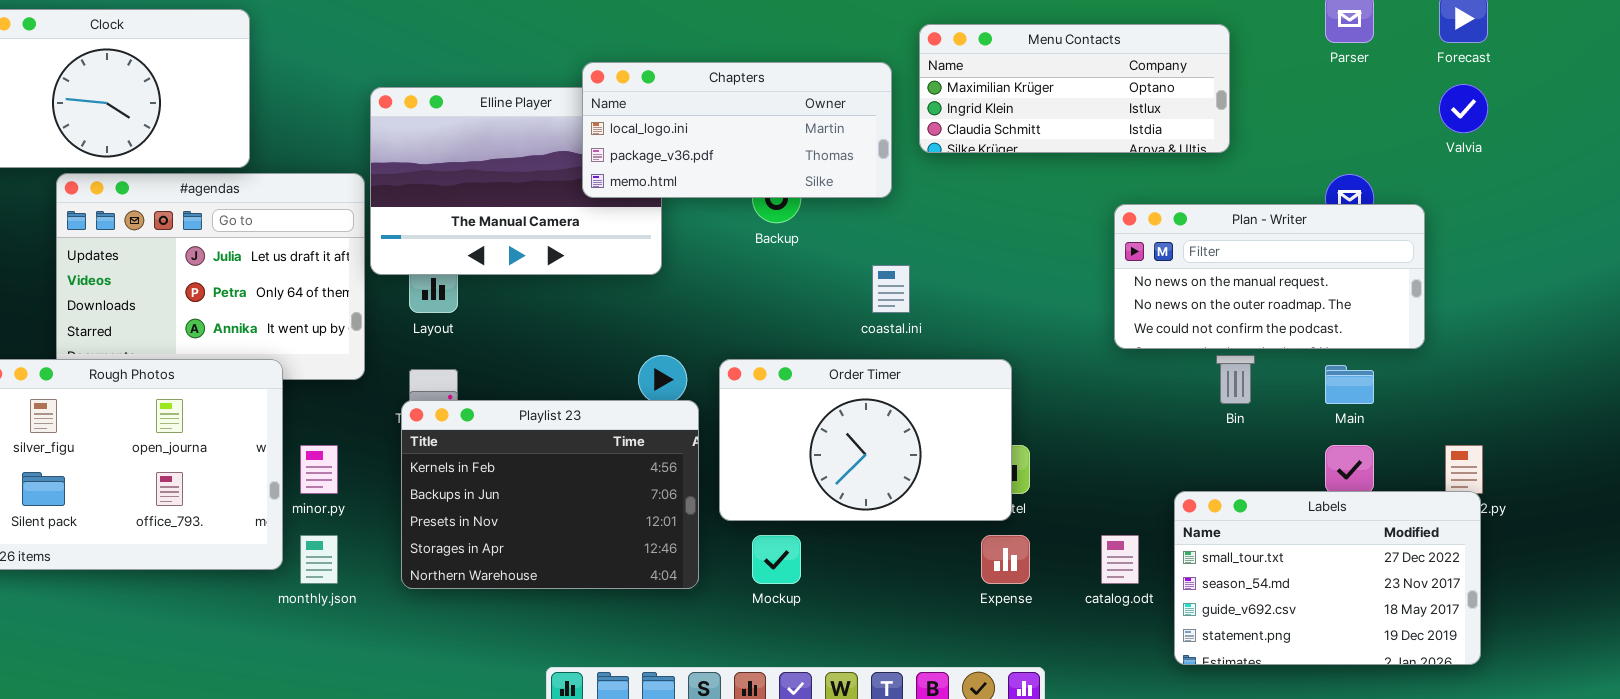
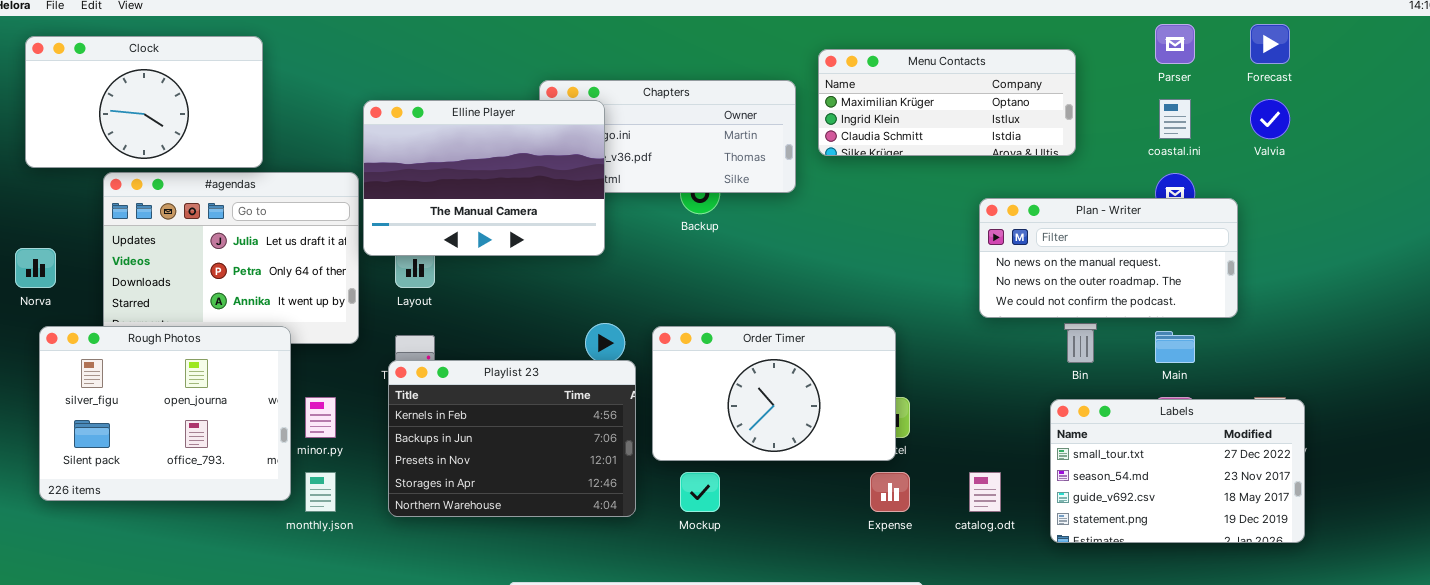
Elline Player: [370,87,662,275] -> [363,100,605,256], raised
coastal.ini: [872,265,910,313] -> [1159,99,1191,139], moved
Labels: [1174,491,1481,665] -> [1050,399,1305,543], moved

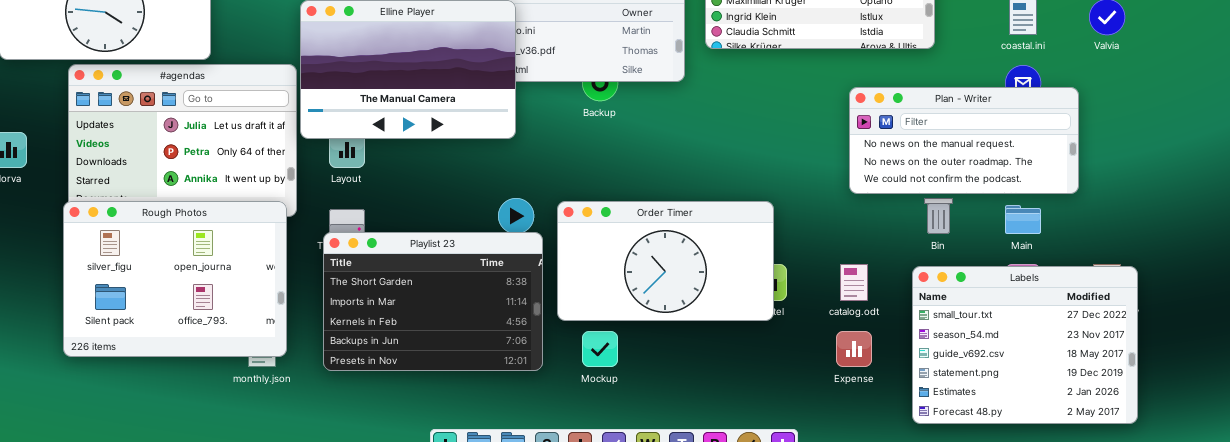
Rough Photos: [39,326,291,501] -> [63,201,287,357], moved
Playlist 23: [388,360,636,517] -> [323,232,543,371], scrolled up 2 rows
Labels: [1050,399,1305,543] -> [912,266,1138,424], resized
Expense: [870,472,910,512] -> [836,331,872,367], moved
catalog.odt: [969,472,1001,512] -> [840,264,868,301], moved

